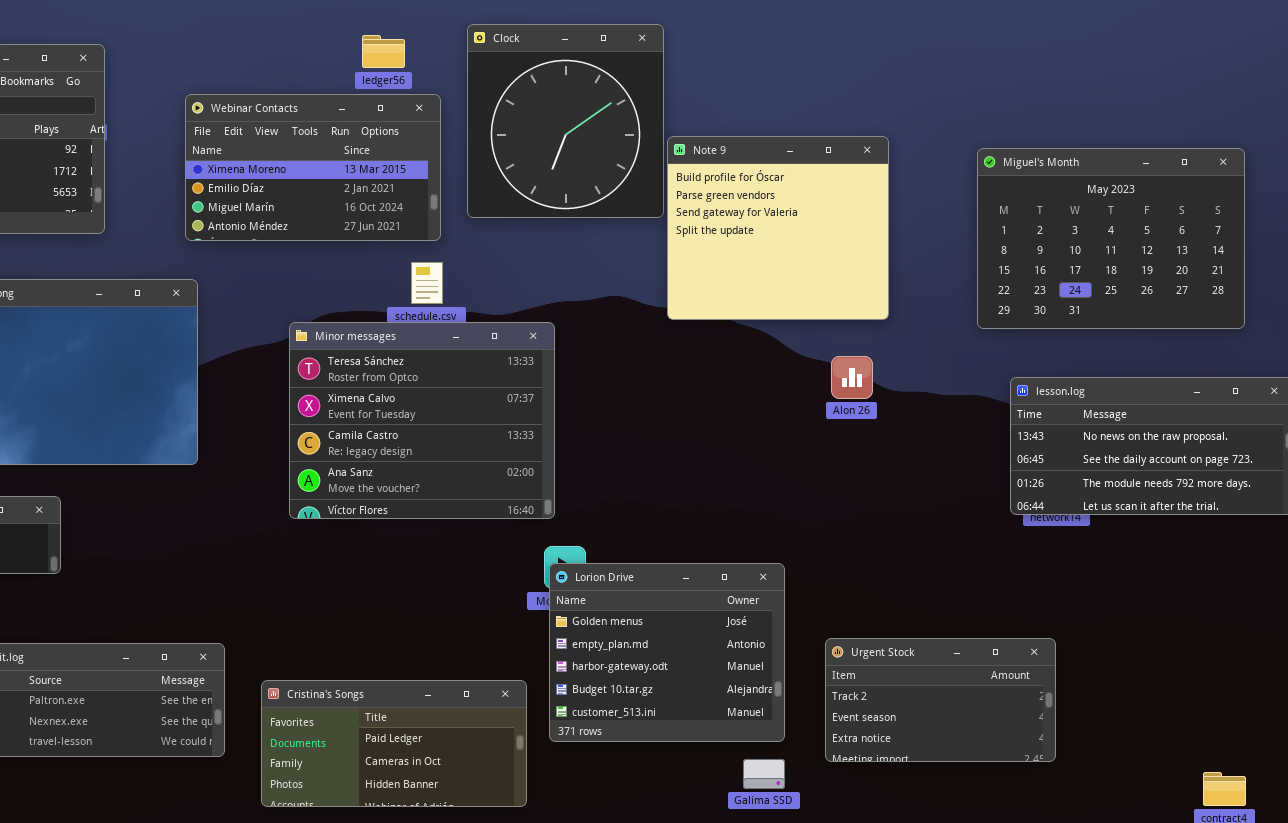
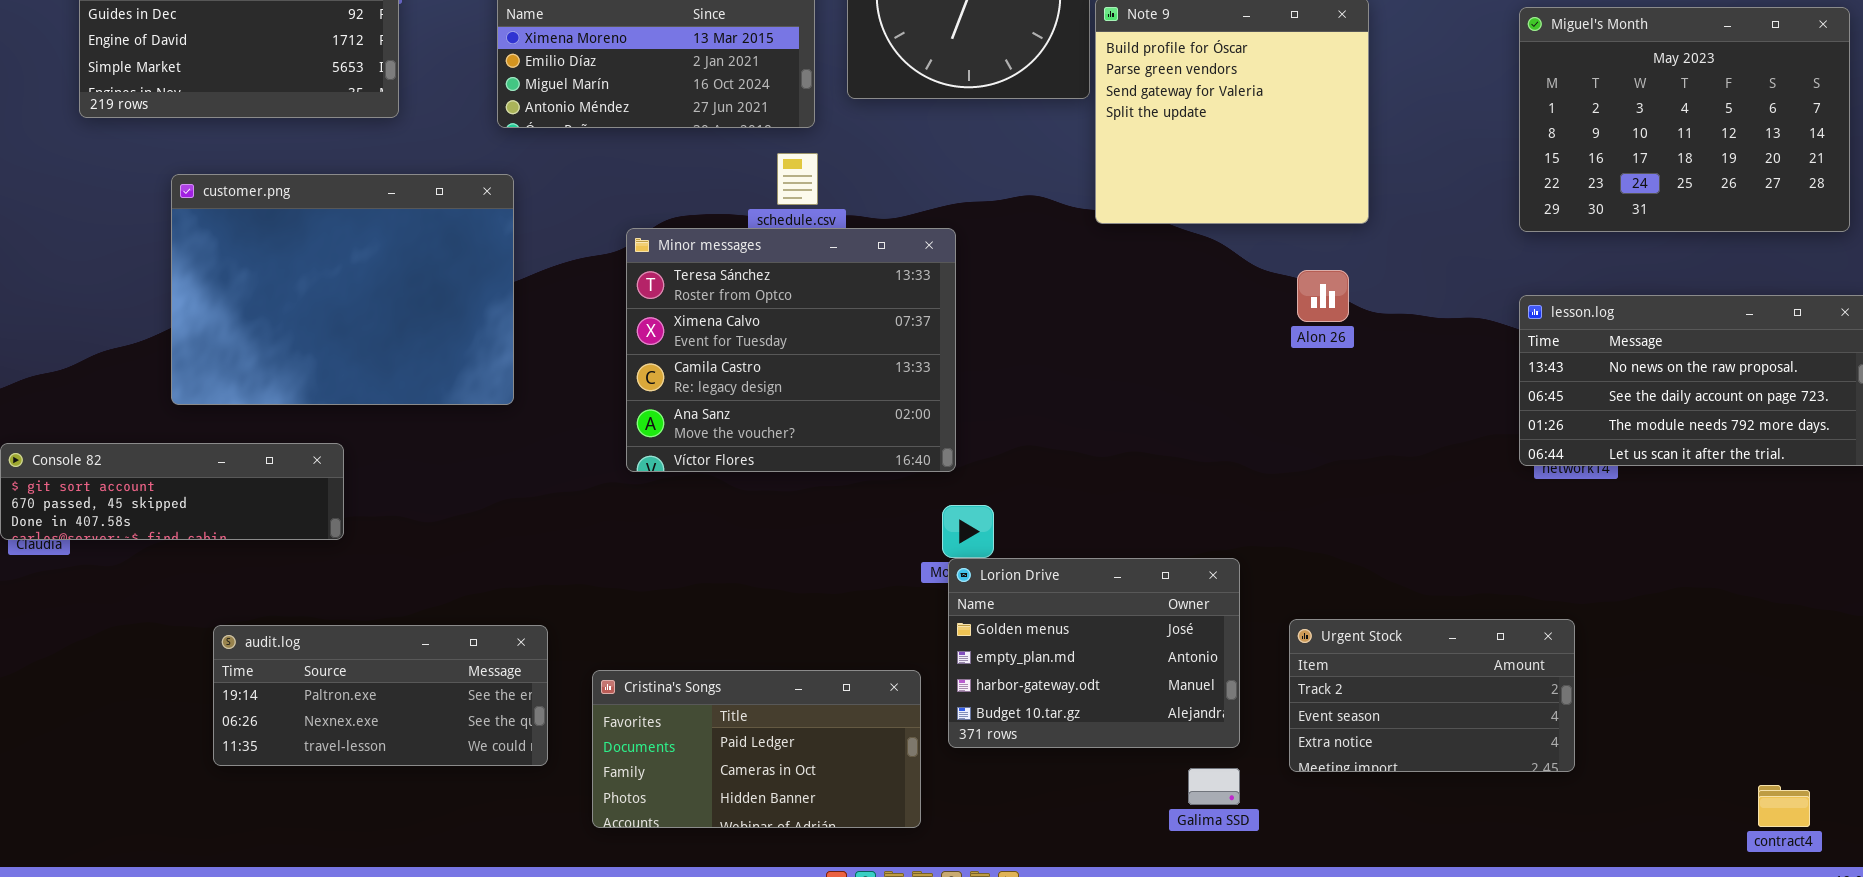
Miguel's Month: [977,148,1245,329] -> [1519,7,1850,232], moved
Lorion Drive: [549,563,785,742] -> [948,558,1240,748], resized

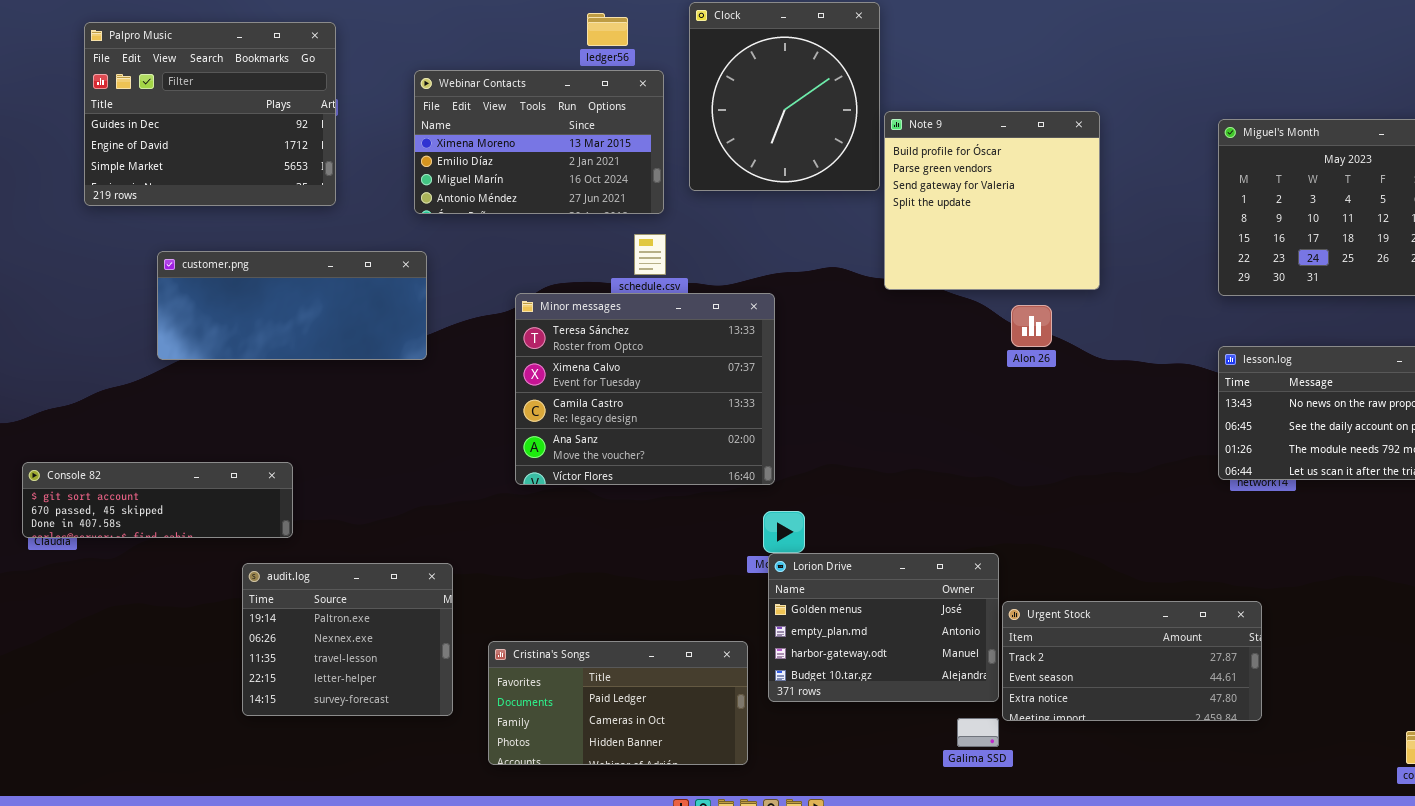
customer.png: [171,174,514,405] -> [157,251,427,360], resized
Alon 26: [1297,270,1349,322] -> [1011,305,1052,347], moved
Urgent Stock: [1289,619,1575,772] -> [1002,601,1262,721], resized
audit.log: [213,625,548,766] -> [242,563,453,716], resized

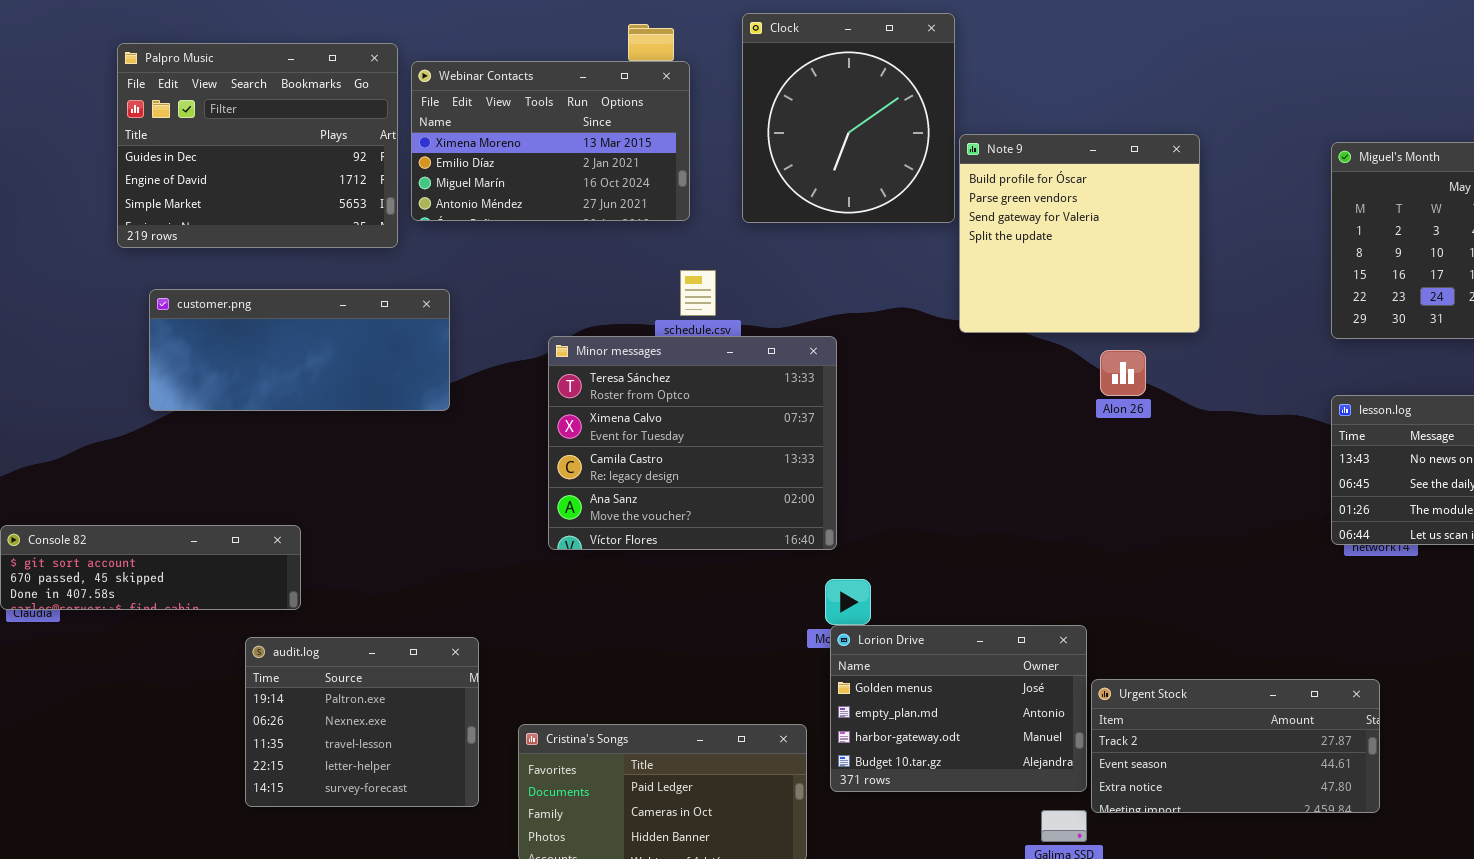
Palpro Music: [84,22,336,206] -> [117,43,398,248], moved
Webinar Contacts: [414,70,664,214] -> [411,61,690,221], moved

